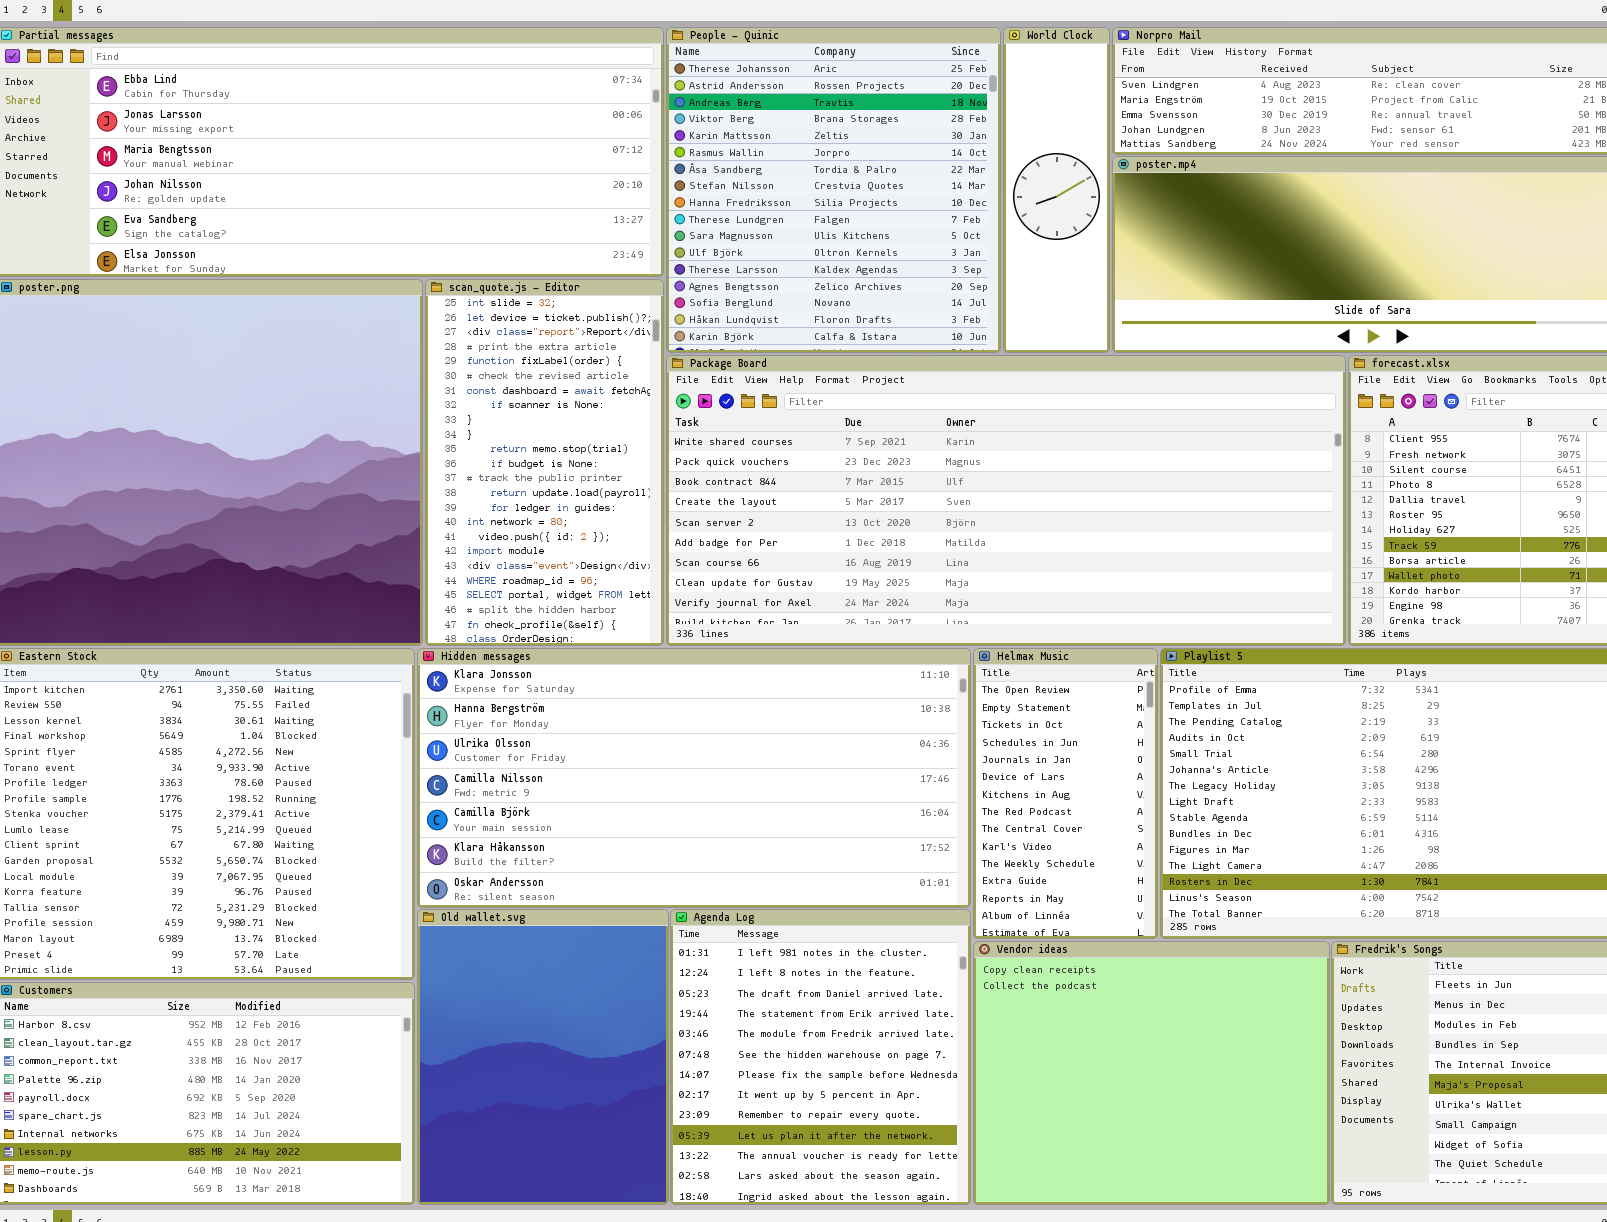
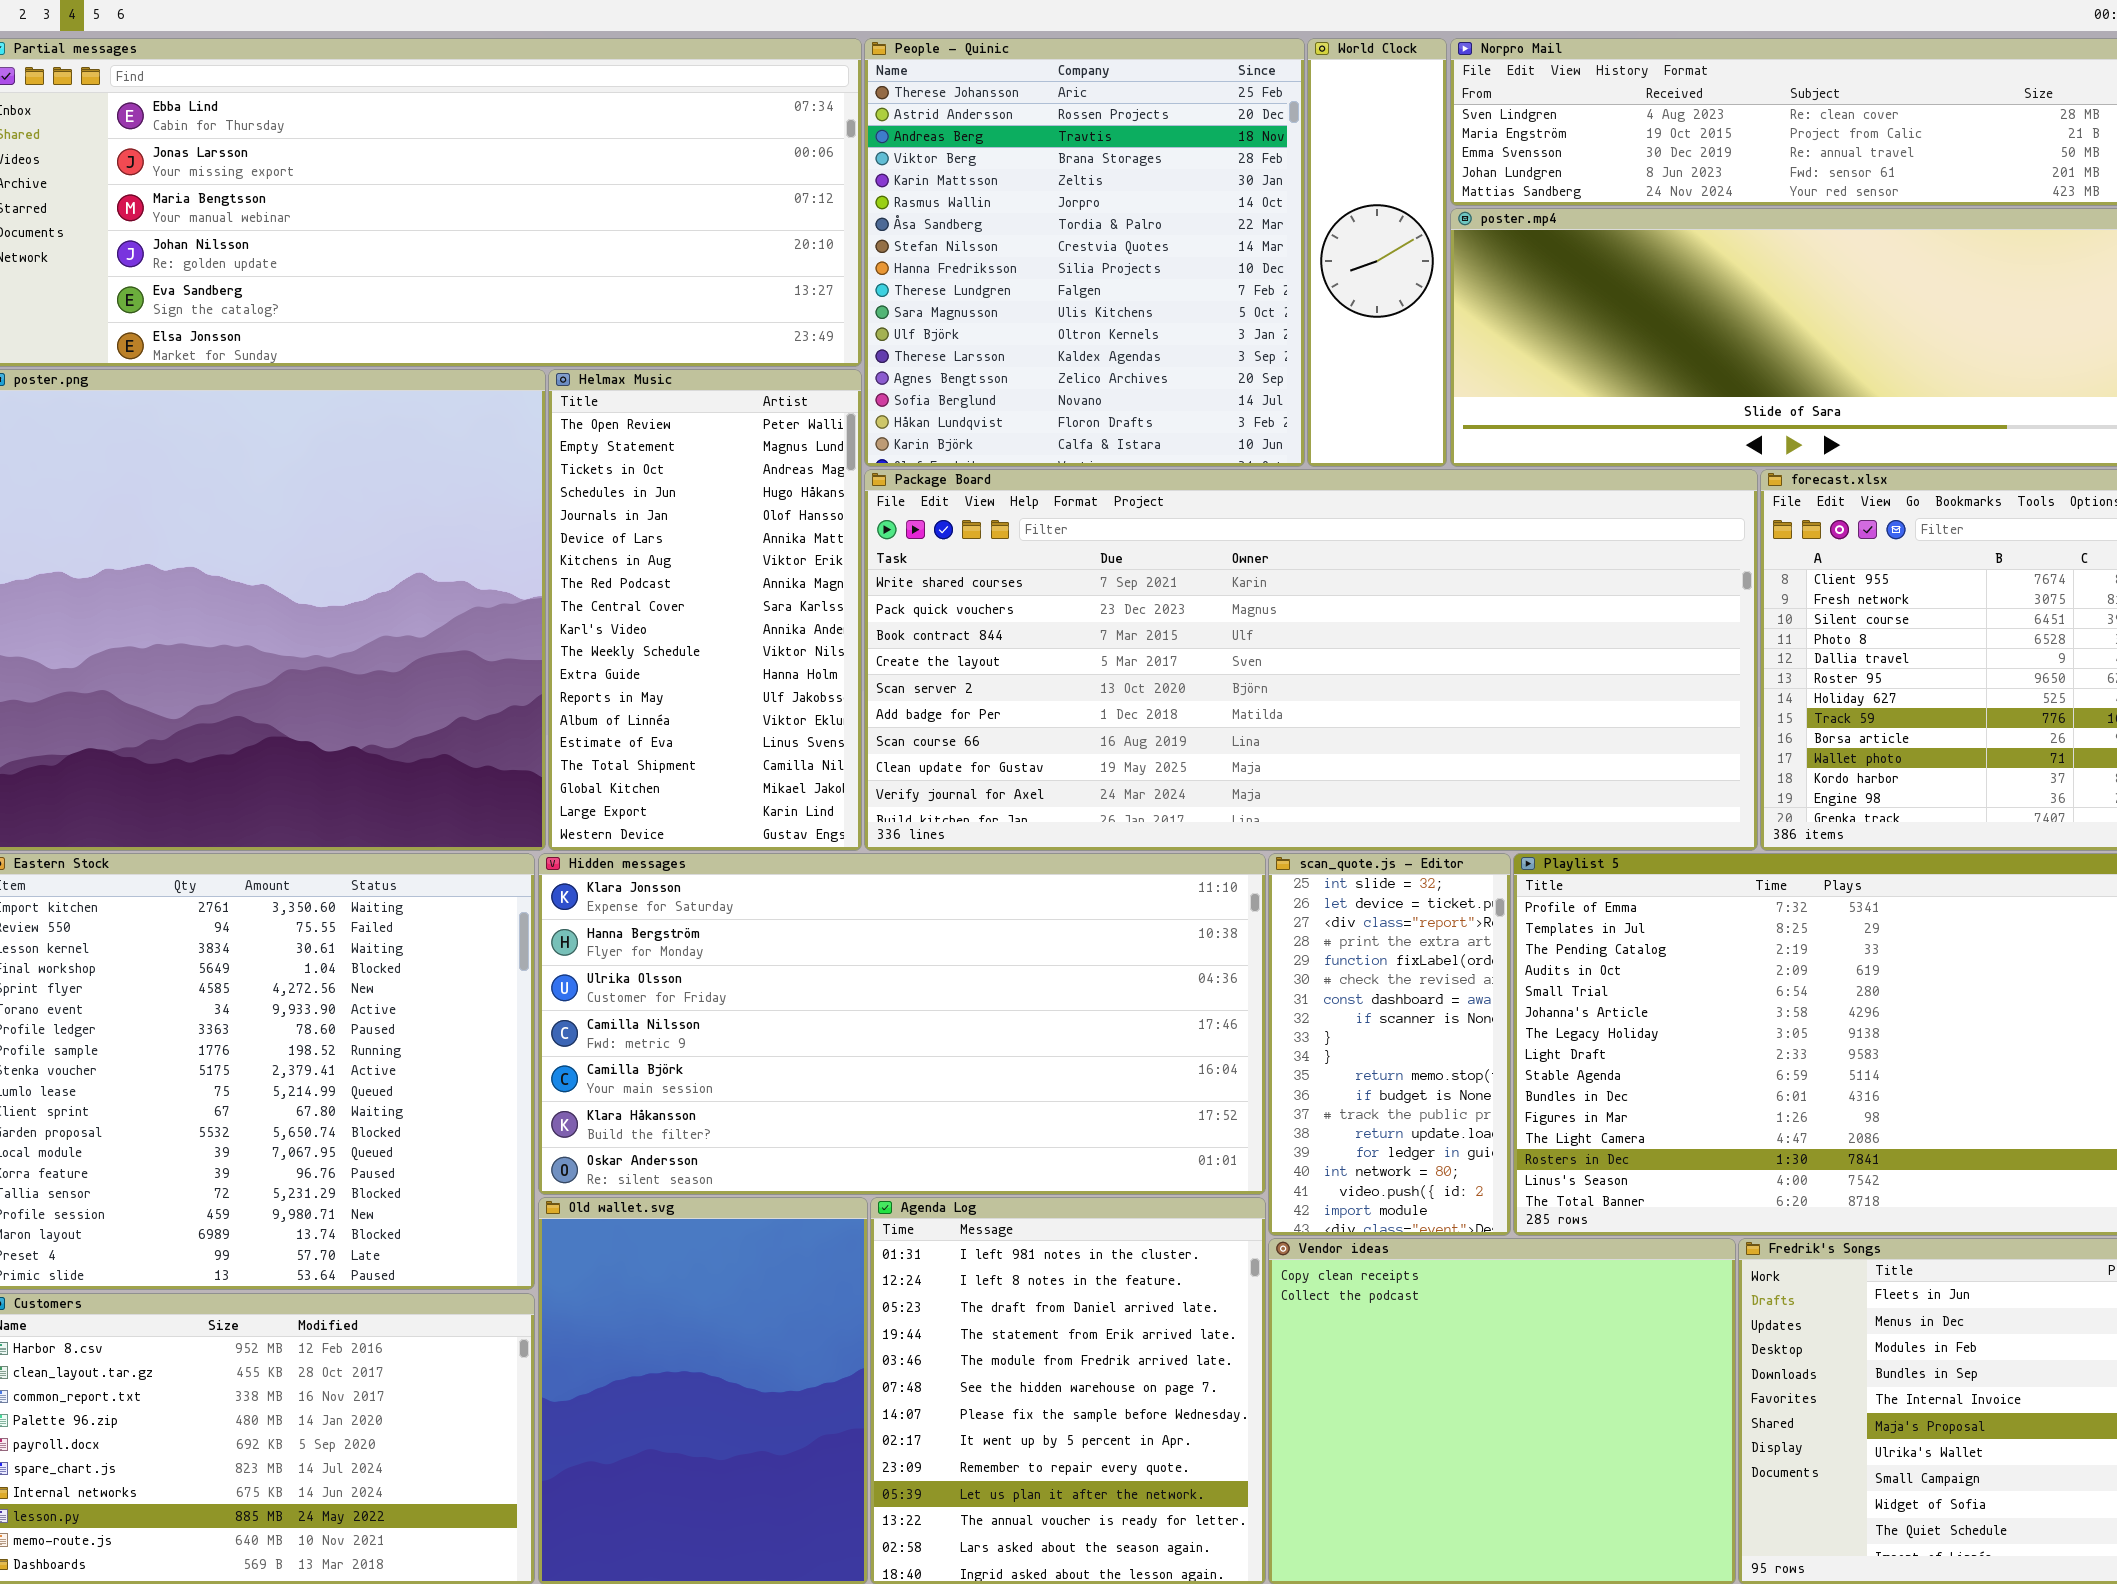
scan_quote.js - Editor: [425,279,664,646] -> [1268,853,1511,1236], moved, resized
Helmax Music: [973,648,1158,939] -> [548,369,862,851], moved, resized

